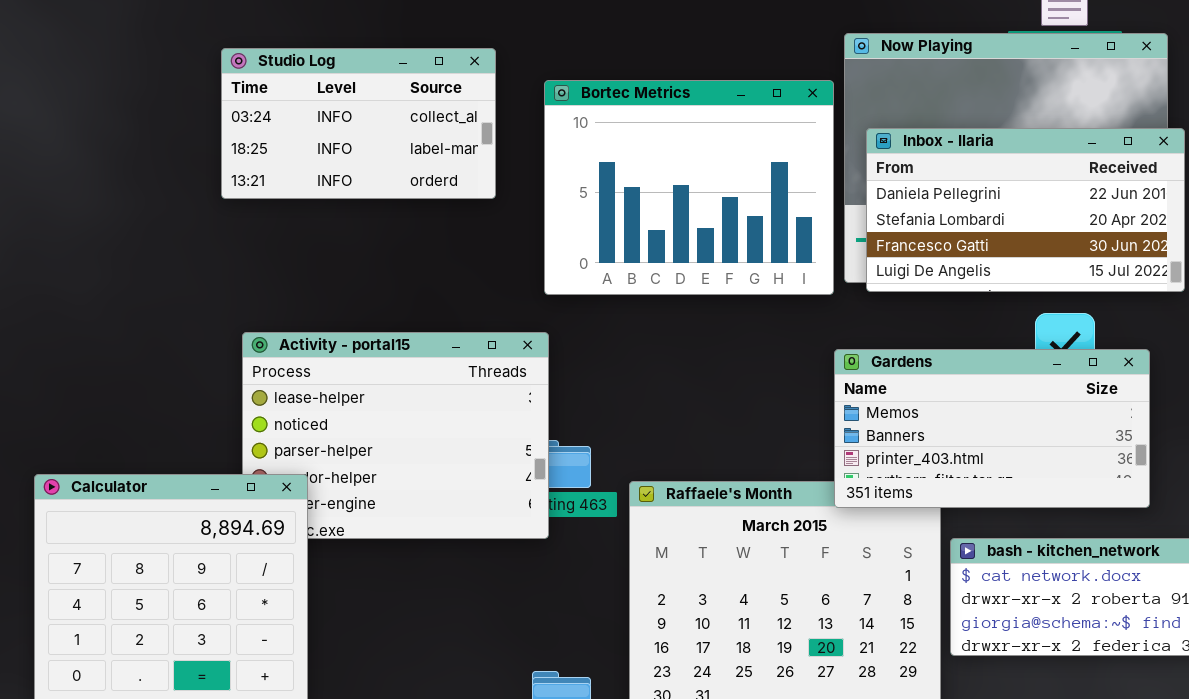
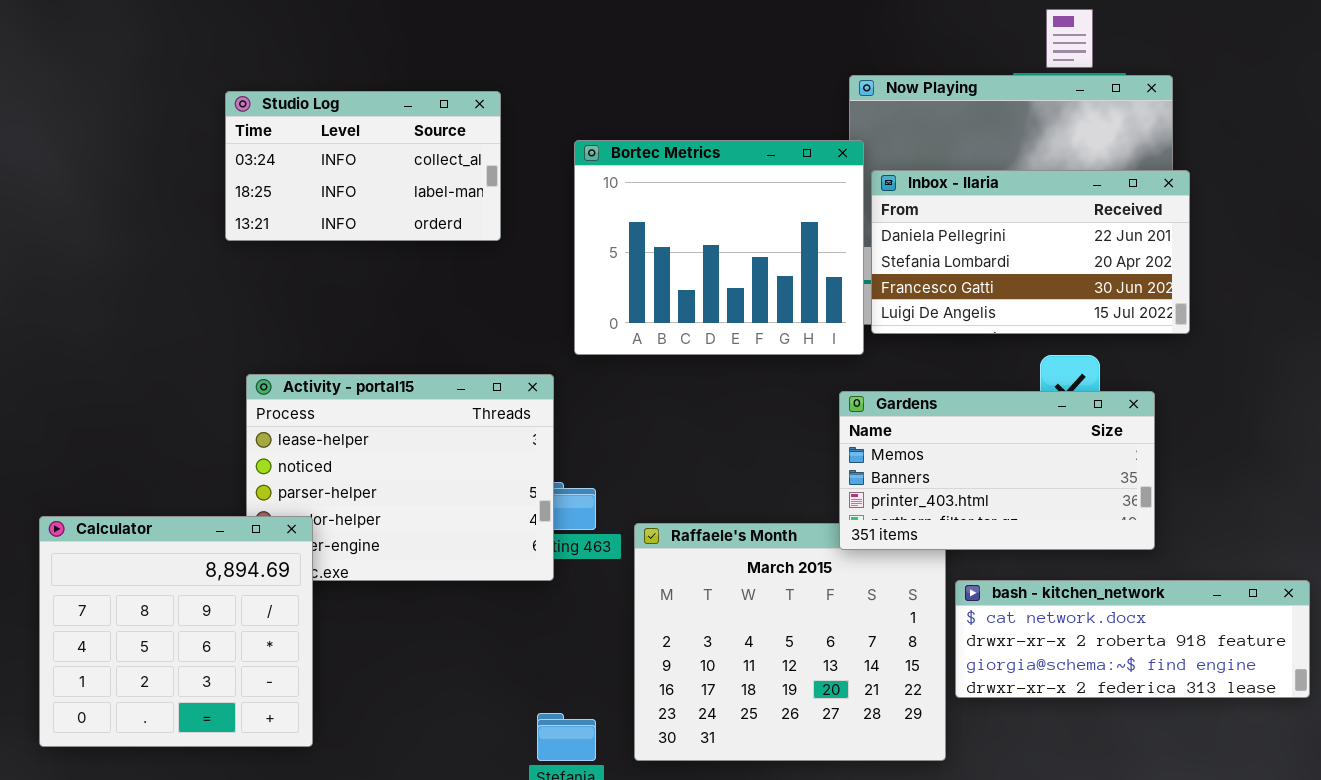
Bortec Metrics: [544,80,834,295] -> [574,140,864,355], moved

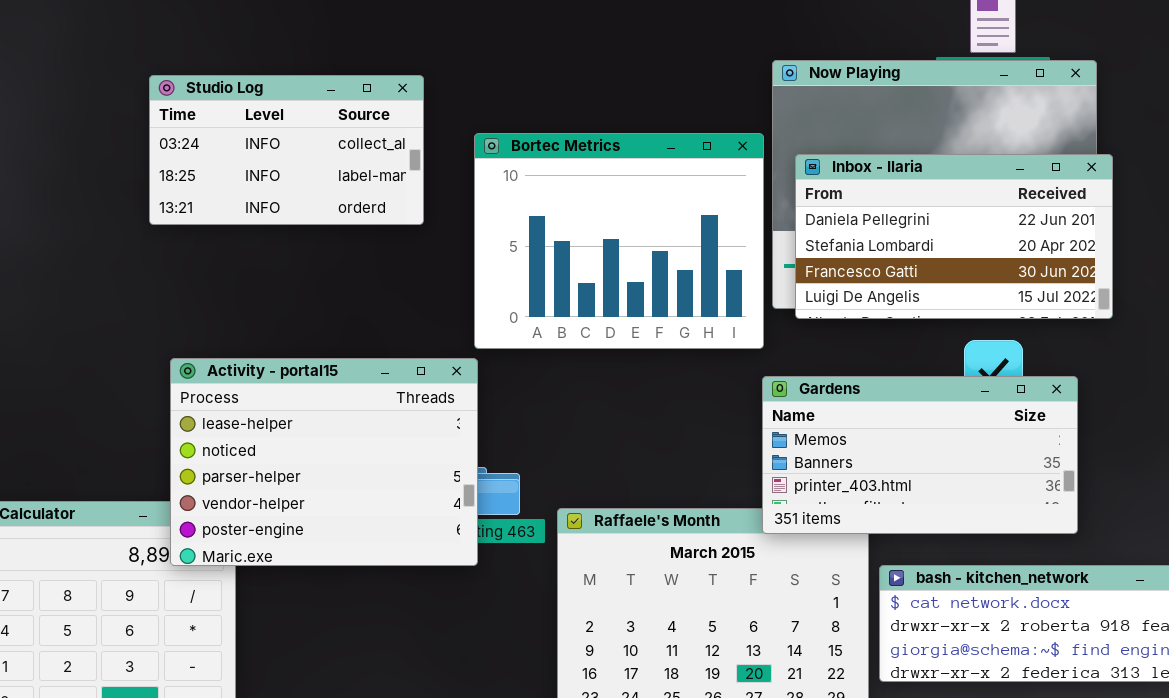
Bortec Metrics: [574,140,864,355] -> [474,133,764,349], moved
Activity - portal15: [246,374,554,581] -> [170,358,478,566], raised

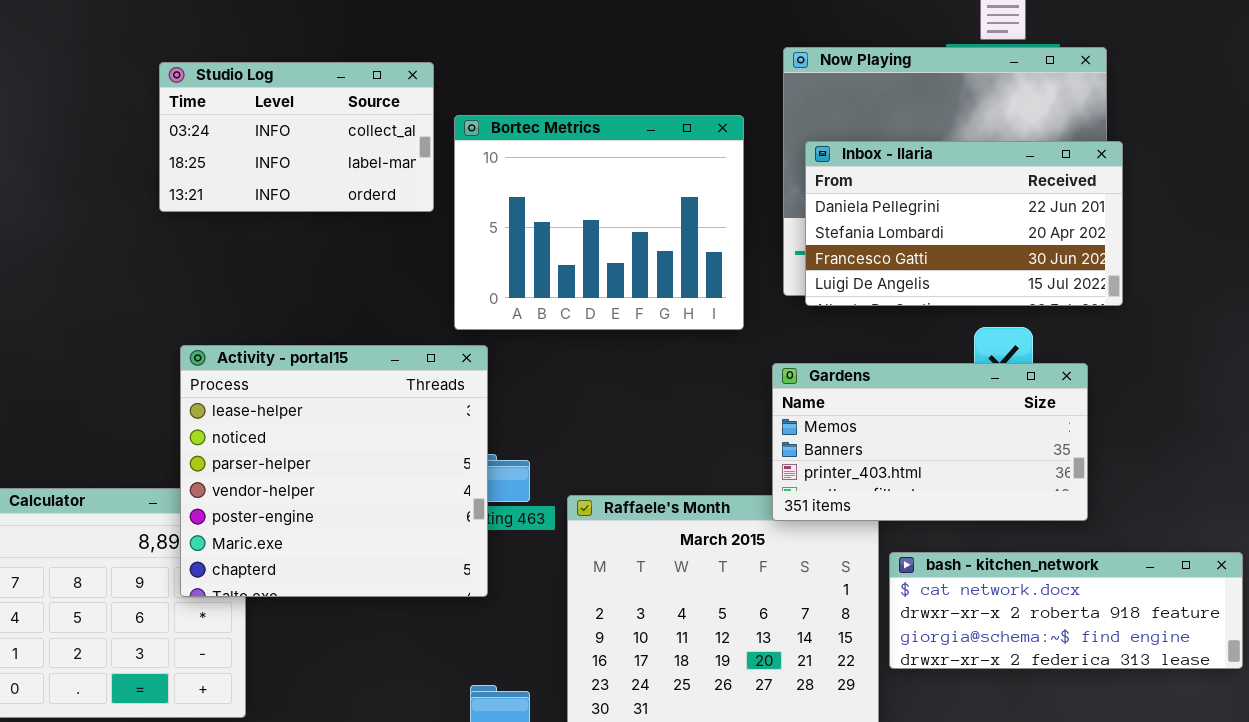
Bortec Metrics: [474,133,764,349] -> [454,115,744,330], moved
Activity - portal15: [170,358,478,566] -> [180,345,488,597], resized

